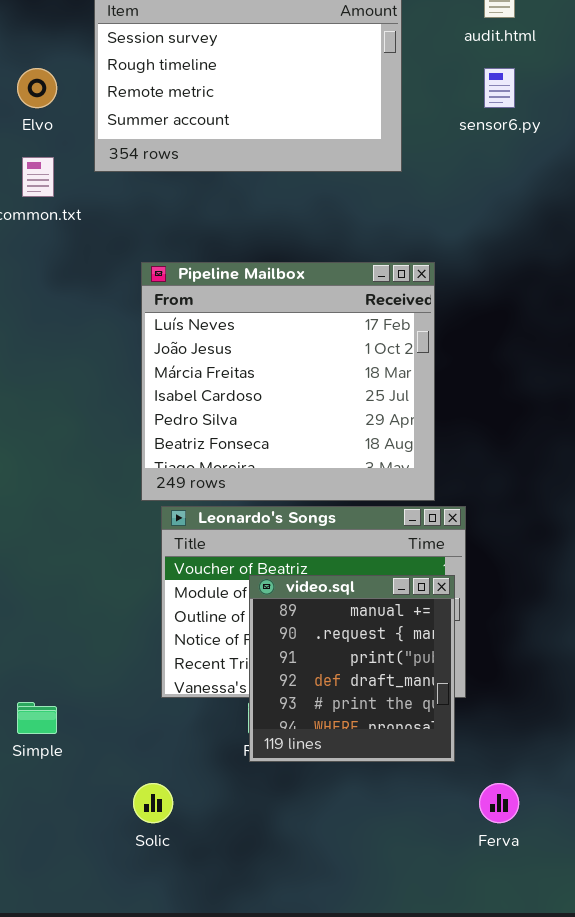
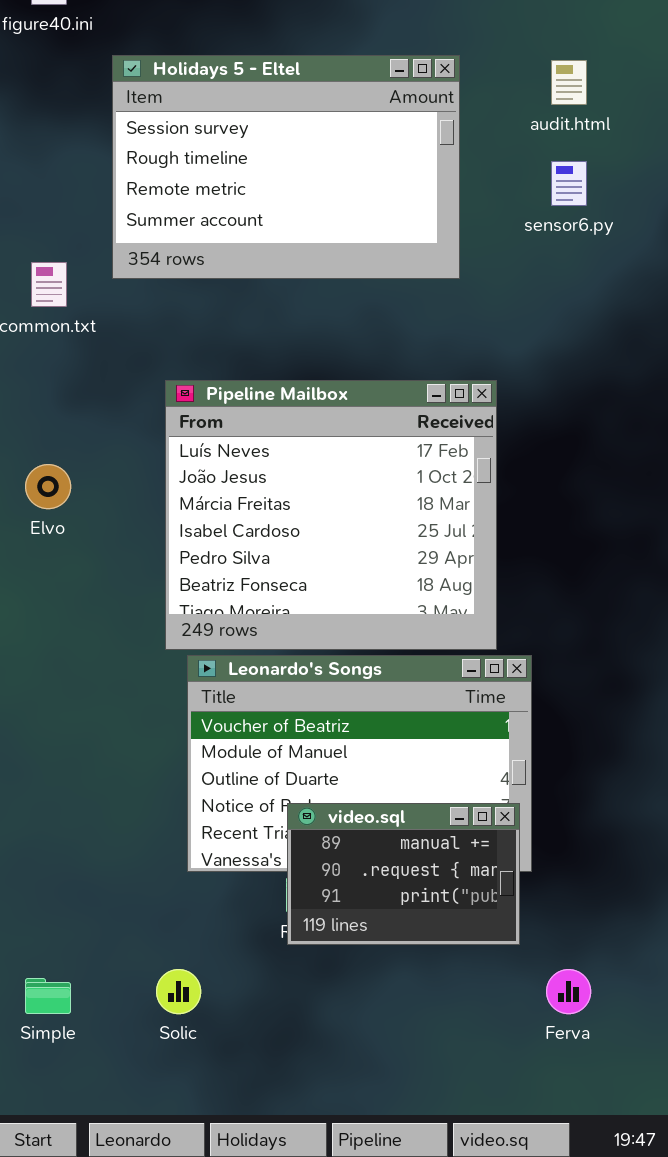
Elvo: [17,68,57,108] -> [25,464,71,509], moved
video.sql: [249,575,455,762] -> [287,803,520,945], resized
Simple: [17,702,57,734] -> [25,978,71,1014], moved

